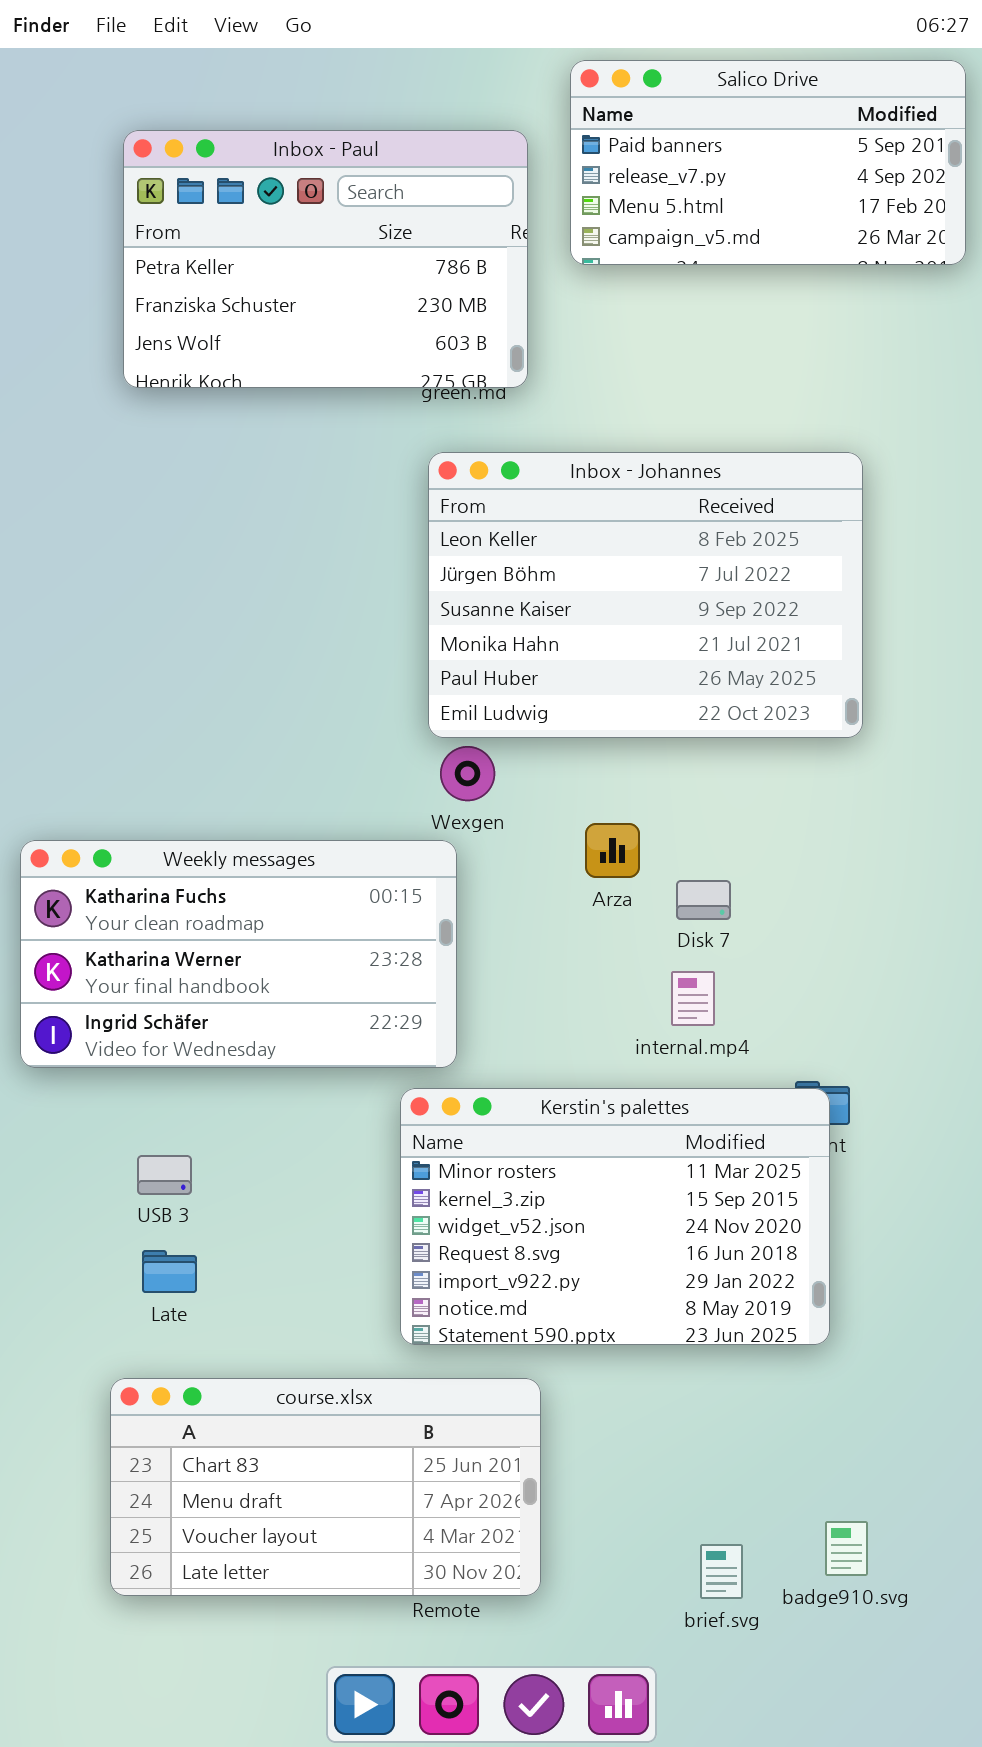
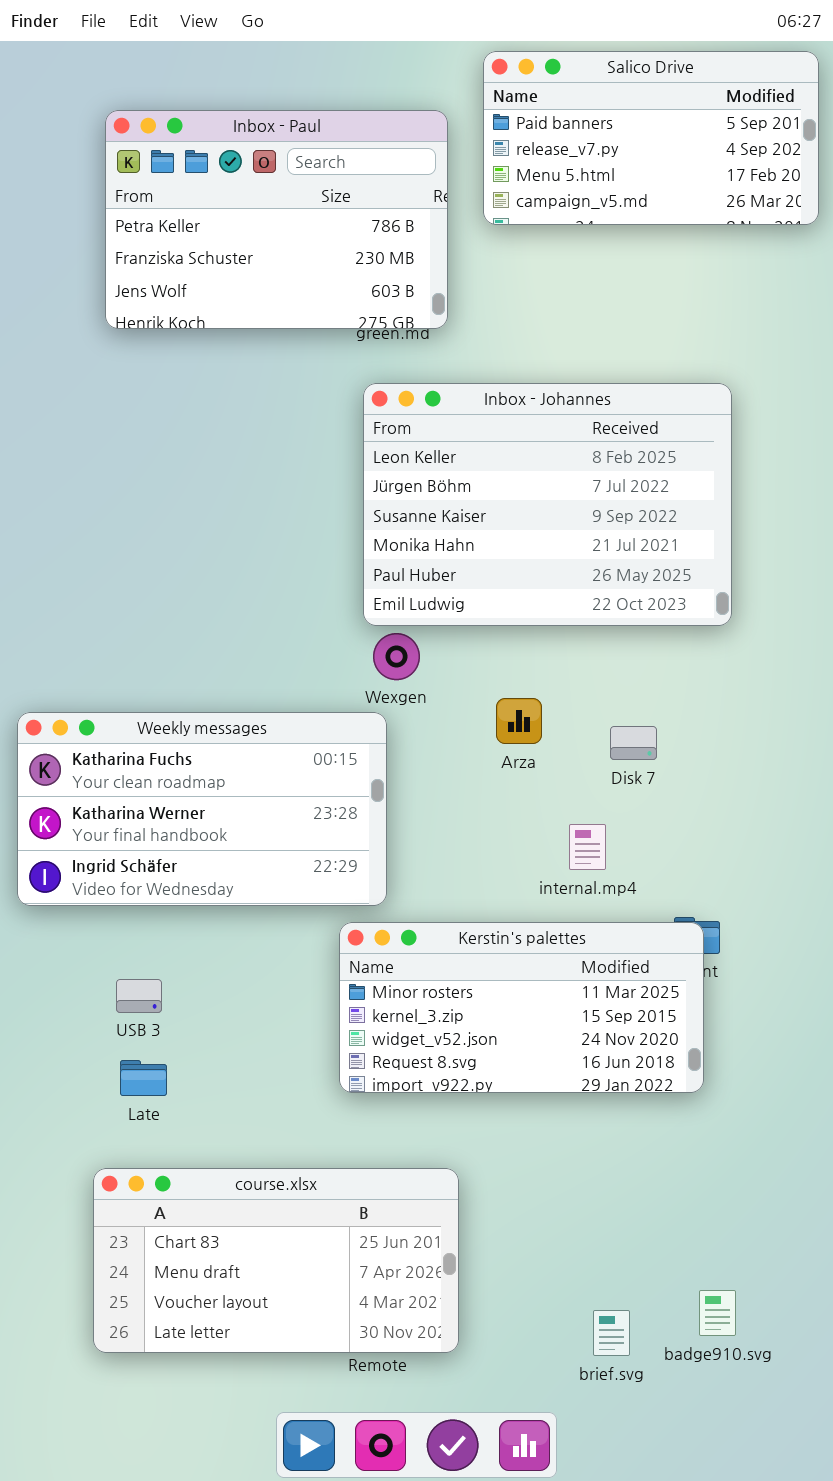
Disk 7: [676,880,731,920] -> [610,726,657,760], moved
Kerstin's palettes: [400,1088,830,1345] -> [339,922,704,1093], resized

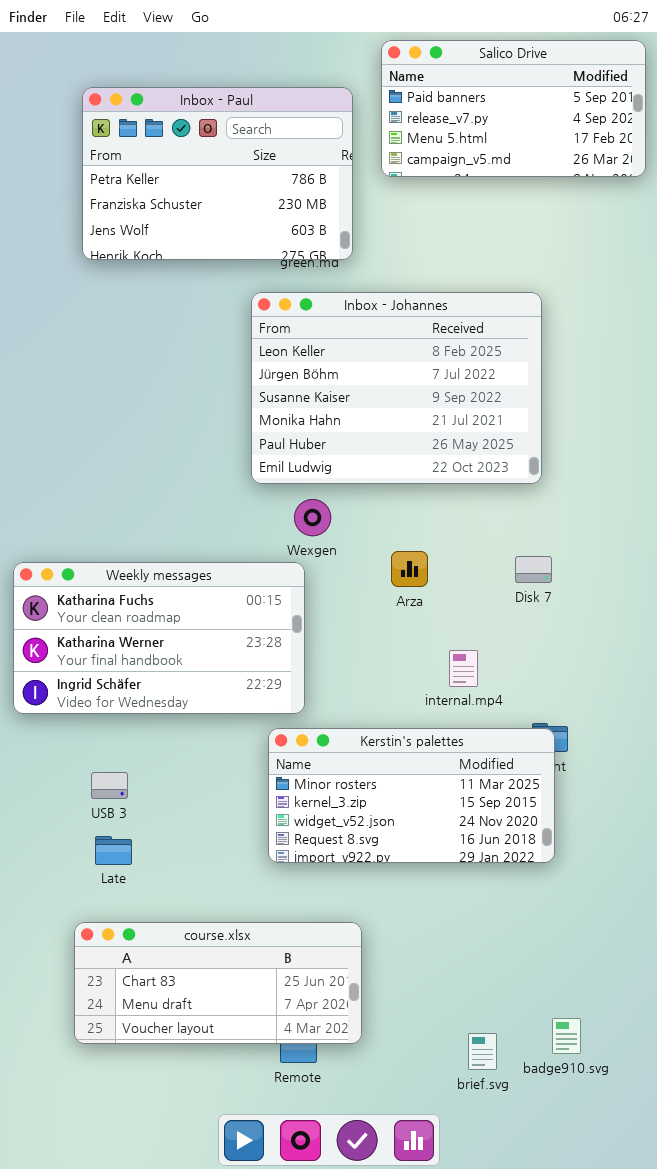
Inbox - Johannes: [363,383,732,626] -> [251,292,542,484], moved
Disk 7: [610,726,657,760] -> [515,556,552,583], moved
course.xlsx: [93,1168,459,1353] -> [74,922,362,1044], resized

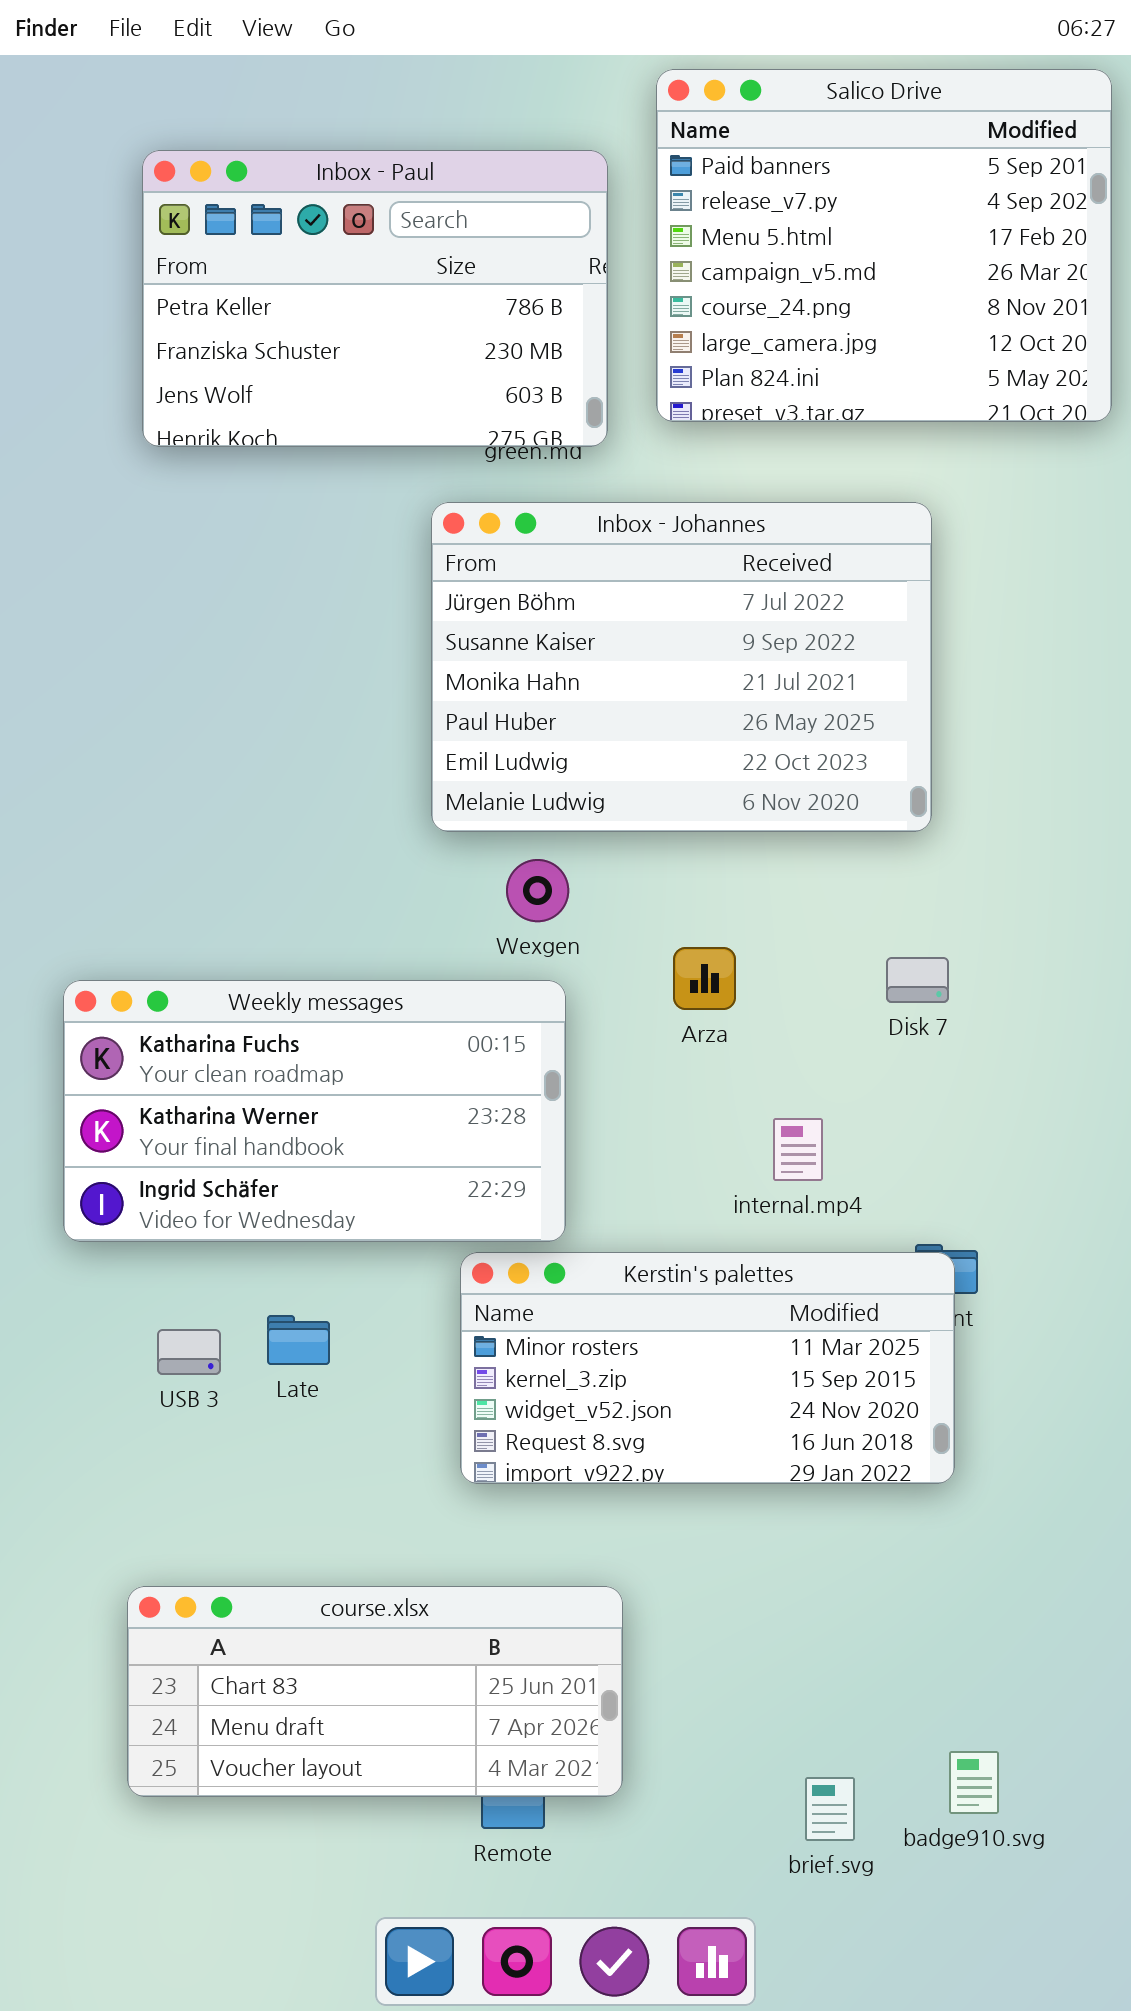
Salico Drive: [381,40,646,177] -> [656,69,1112,422], resized
Inbox - Johannes: [251,292,542,484] -> [431,502,932,832], scrolled down 1 row
Weekly messages: [13,562,305,714] -> [63,980,566,1242], moved
Late: [95,836,132,865] -> [267,1315,330,1365], moved

